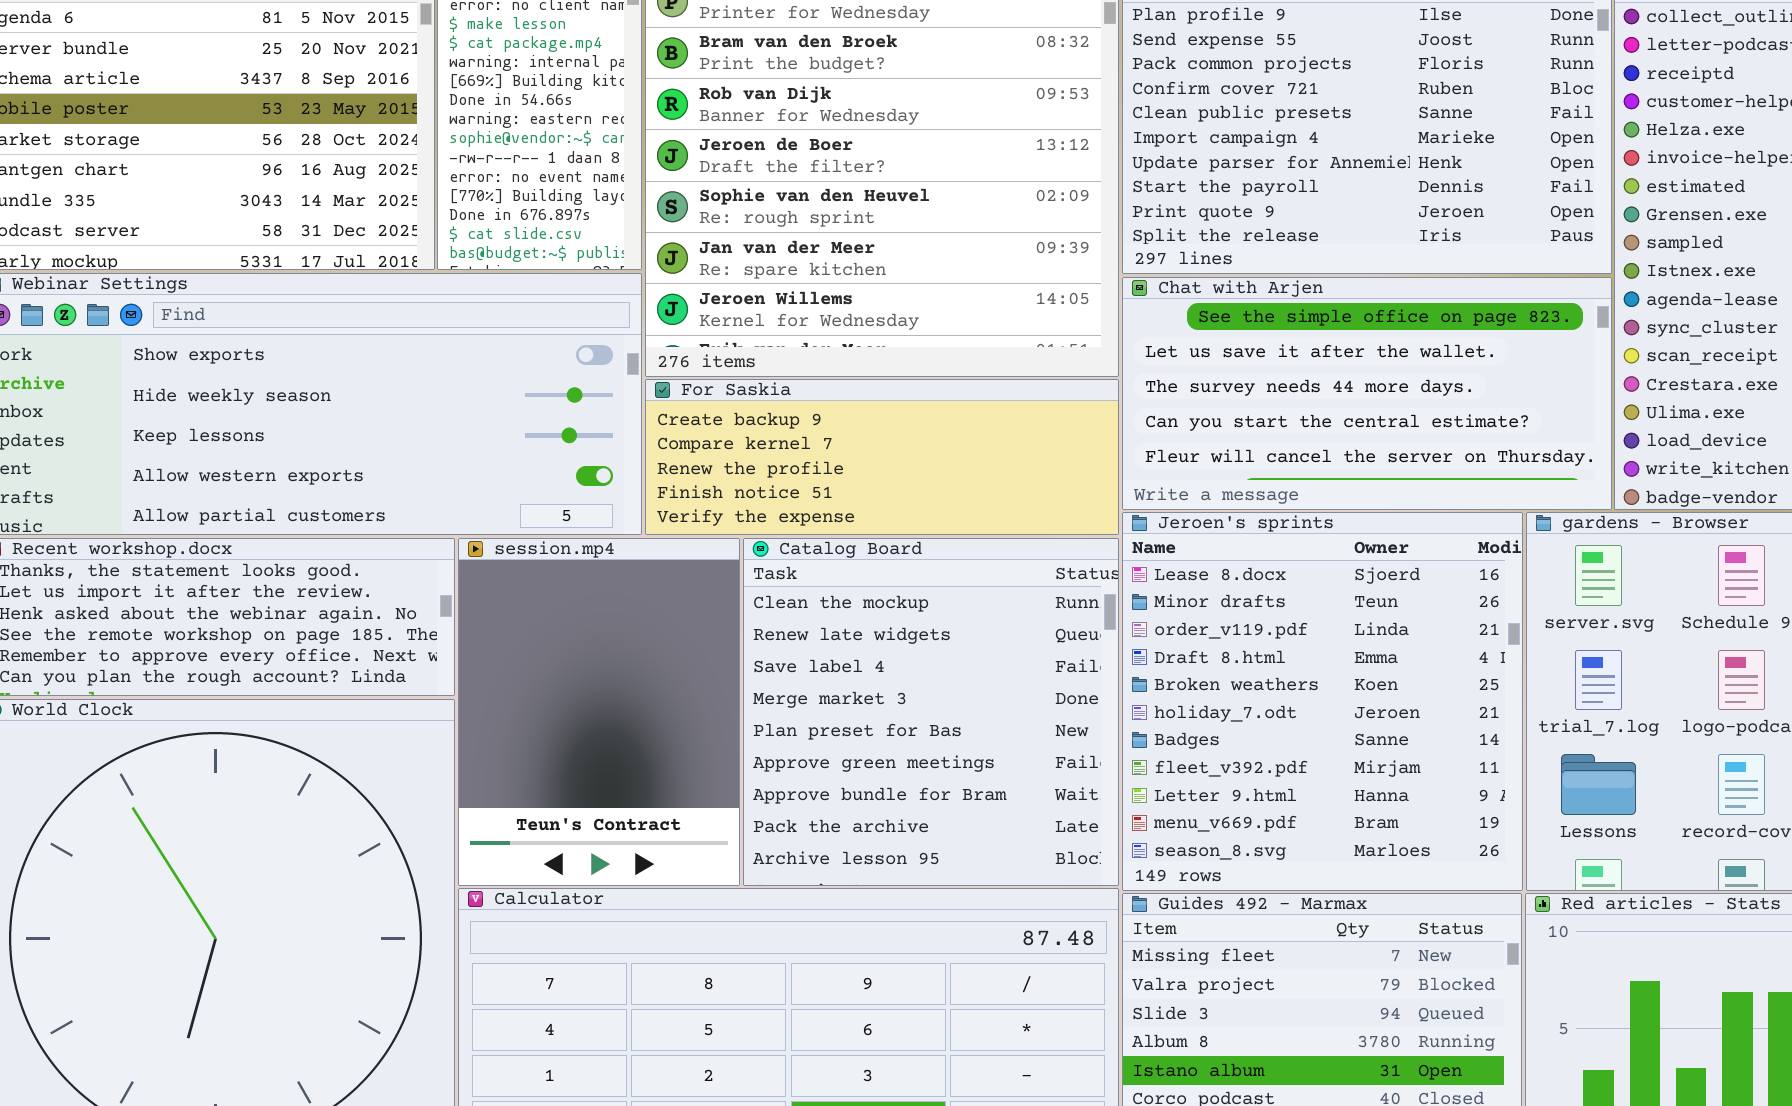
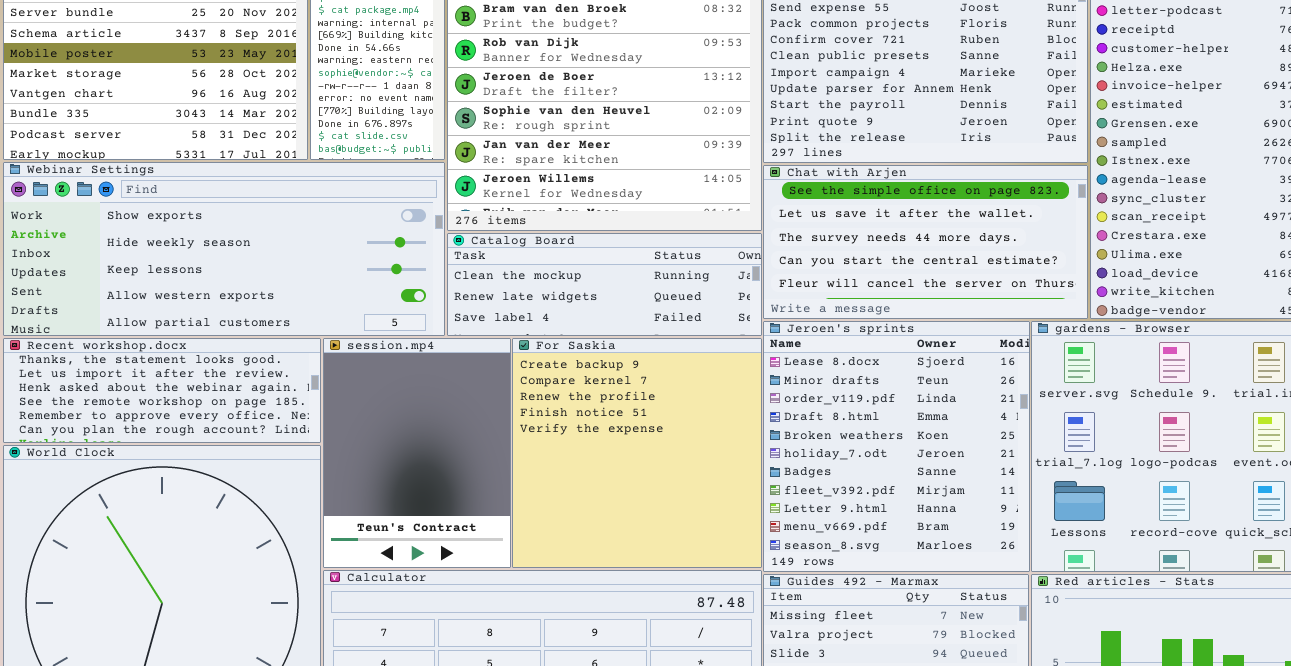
For Saskia: [645,379,1119,535] -> [512,338,762,568], moved, resized
Catalog Board: [743,538,1119,886] -> [447,233,762,336], moved, resized

